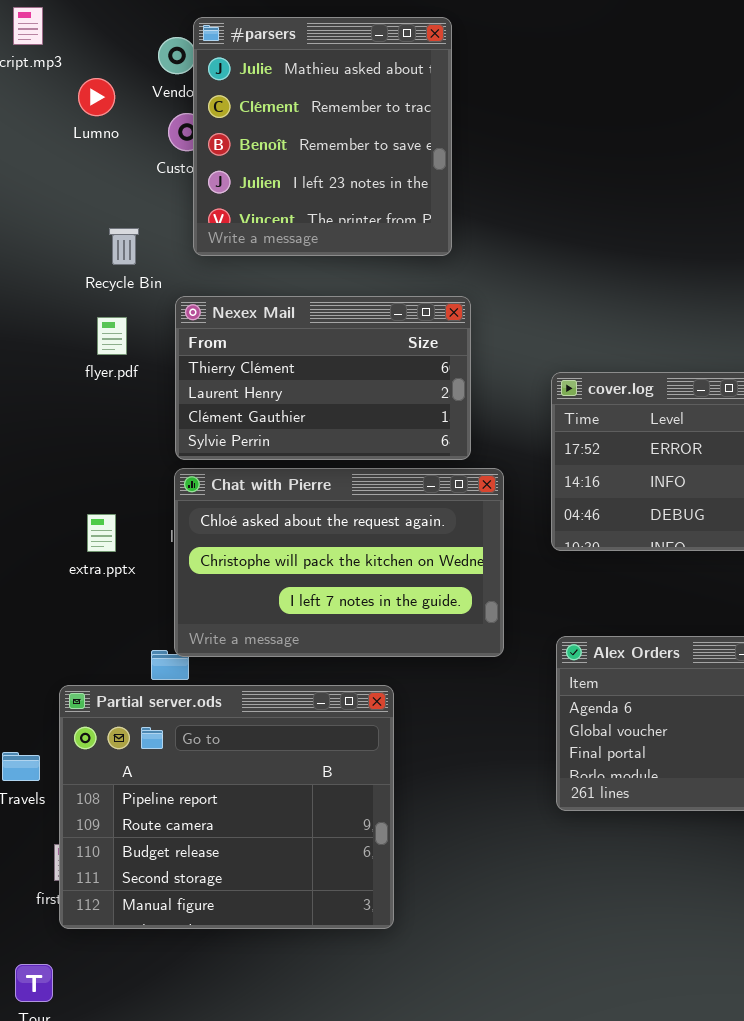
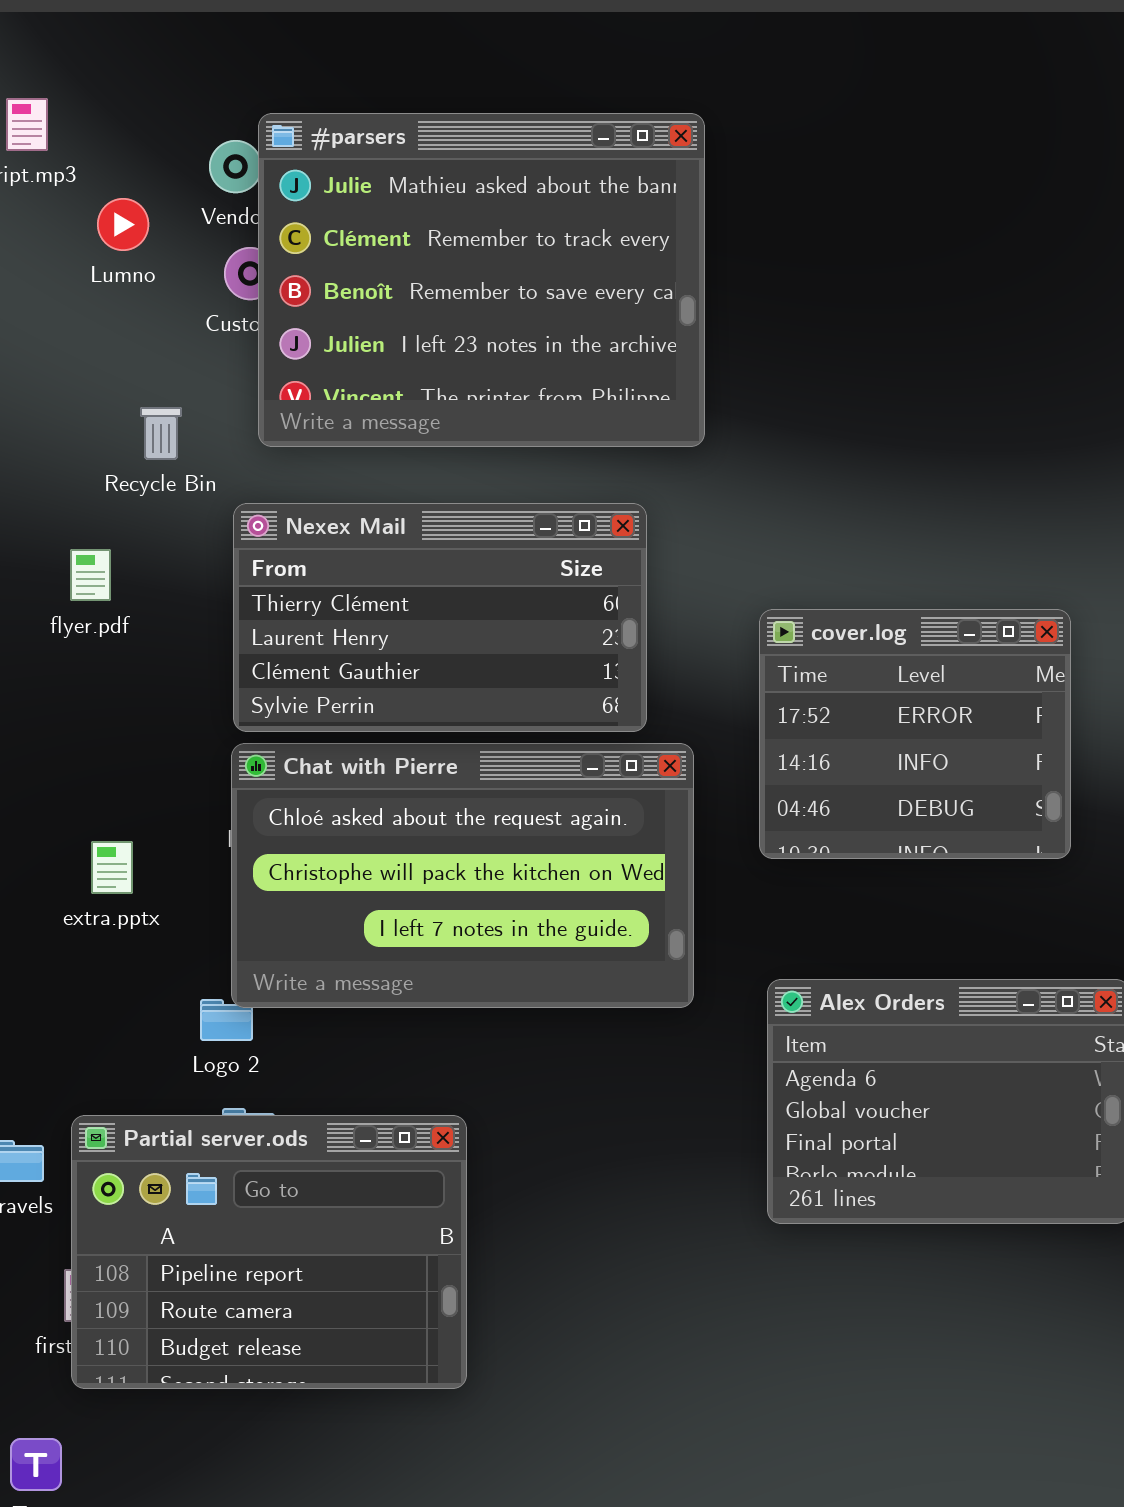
#parsers: [193,17,452,256] -> [258,113,705,447], resized
flyer.pdf: [97,317,127,355] -> [70,549,111,601], moved
extra.pptx: [87,514,116,552] -> [91,841,133,894], moved
Partial server.ods: [59,685,394,929] -> [71,1115,467,1389], resized

